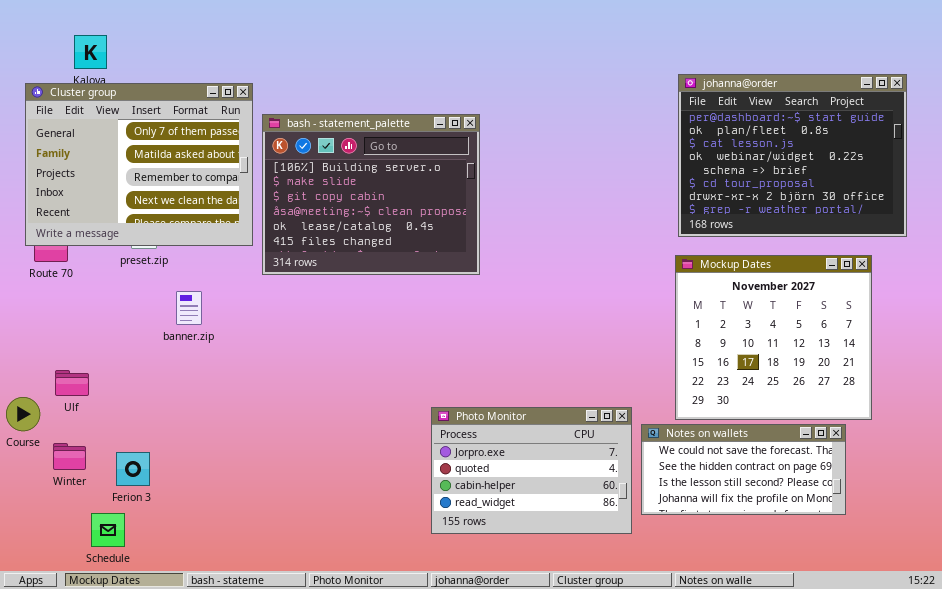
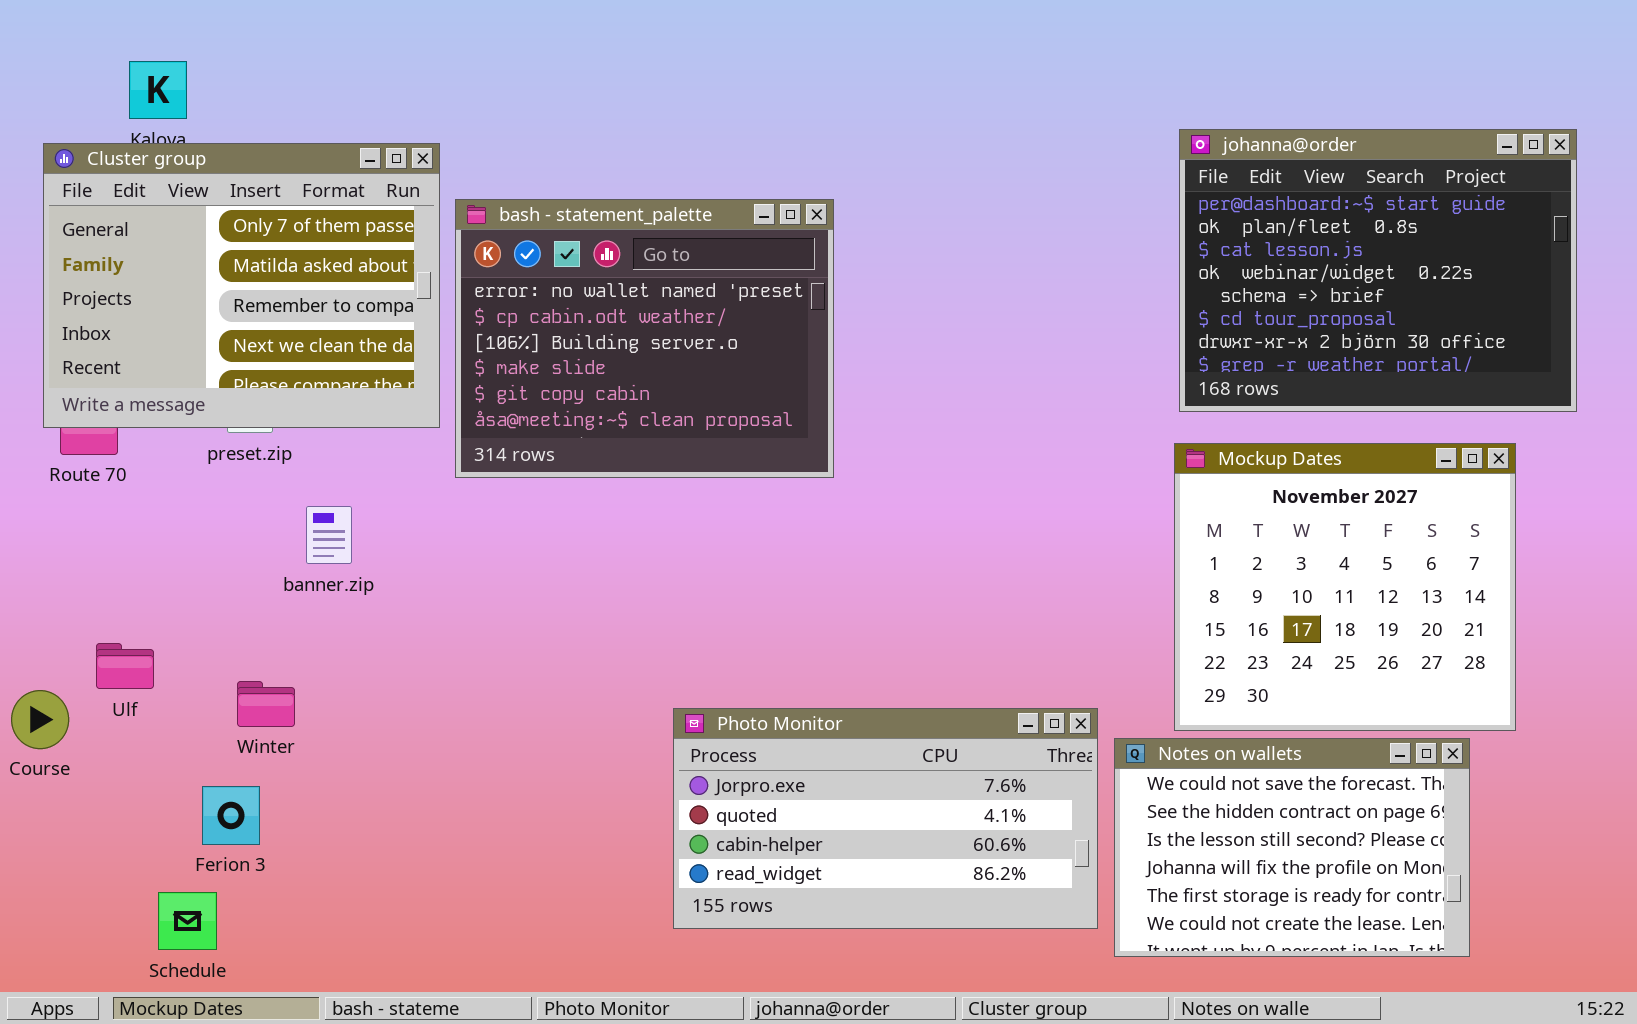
bash - statement_palette: [262,114,480,275] -> [455,199,834,478], scrolled up 2 rows
Photo Monitor: [431,407,632,534] -> [673,708,1098,929], resized
Notes on wallets: [641,424,846,515] -> [1114,738,1470,957], resized
Winter: [53,443,86,470] -> [237,681,295,727], moved

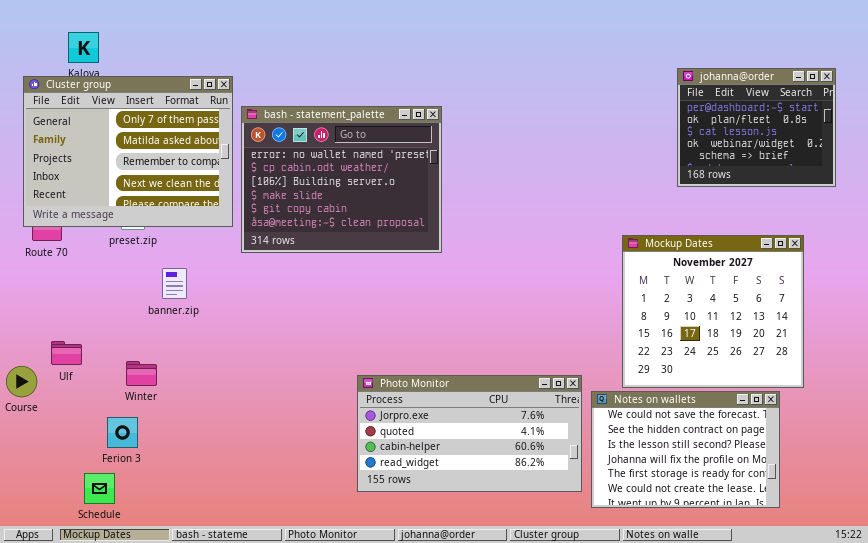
johanna@order: [1179,129,1577,412] -> [677,68,836,187], resized

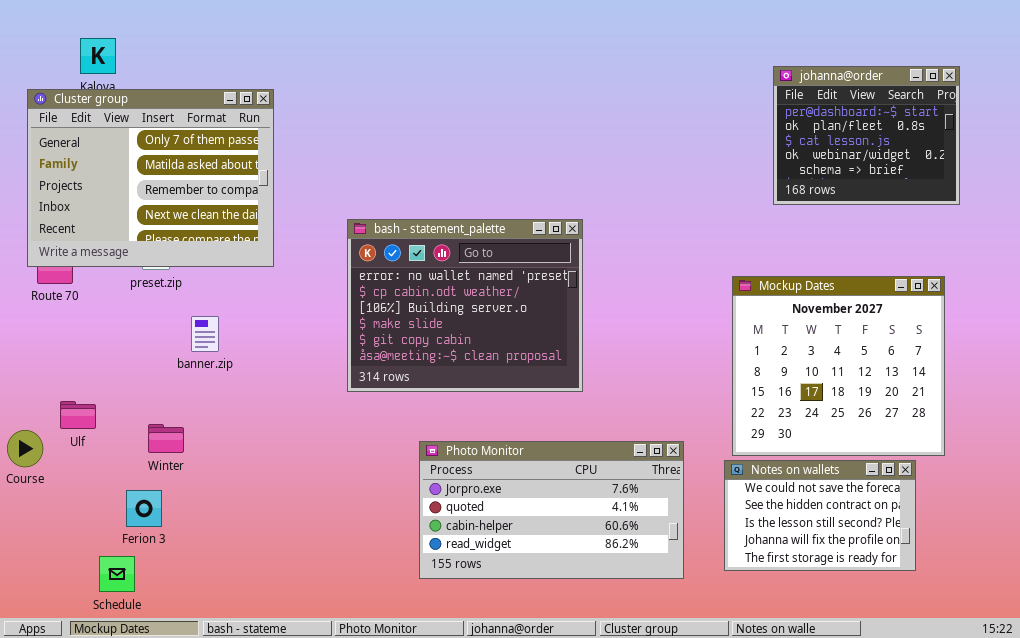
johanna@order: [677,68,836,187] -> [773,66,960,205], moved
bash - statement_palette: [241,106,442,253] -> [347,219,583,392], moved
Notes on wallets: [591,391,780,508] -> [724,460,916,571], resized

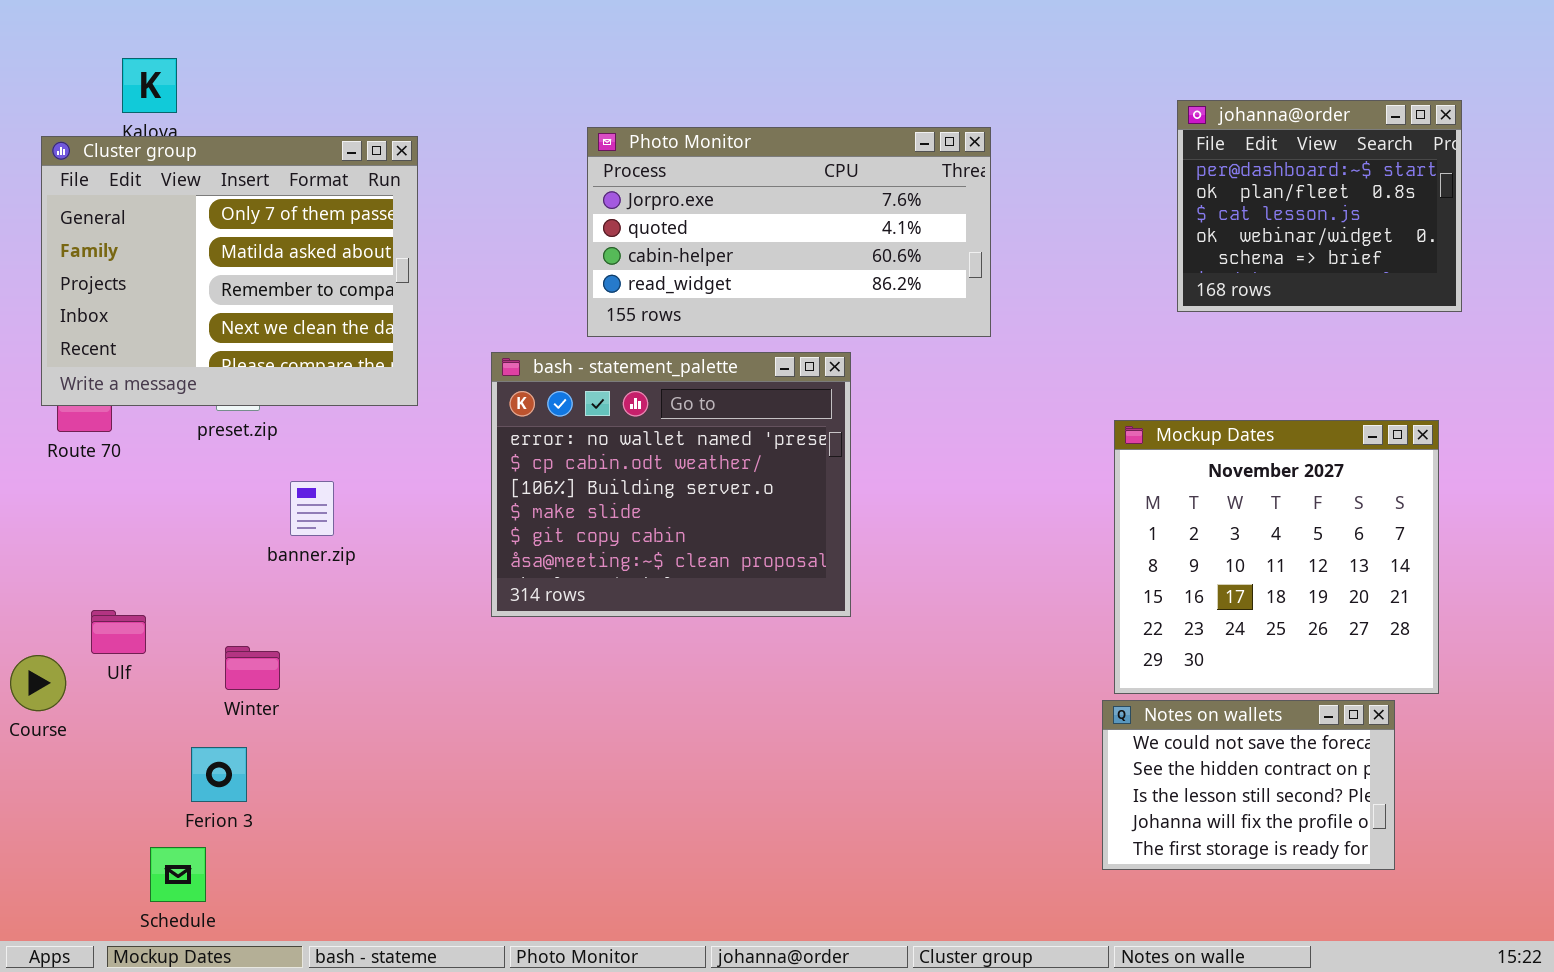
bash - statement_palette: [347,219,583,392] -> [491,352,851,617], moved
Photo Monitor: [419,441,684,579] -> [587,127,991,337], moved

